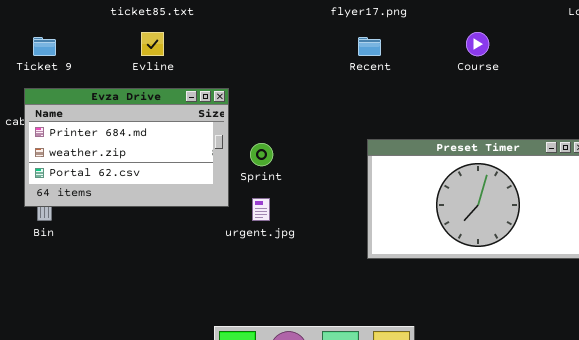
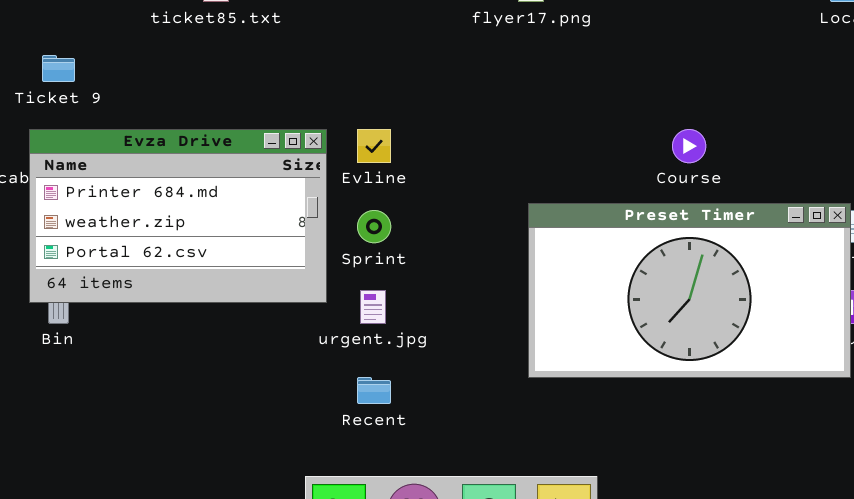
Evline: [141,32,164,56] -> [357,129,391,163], moved
Course: [466,32,489,56] -> [672,129,706,163], moved
Recent: [358,37,381,56] -> [357,377,391,404], moved

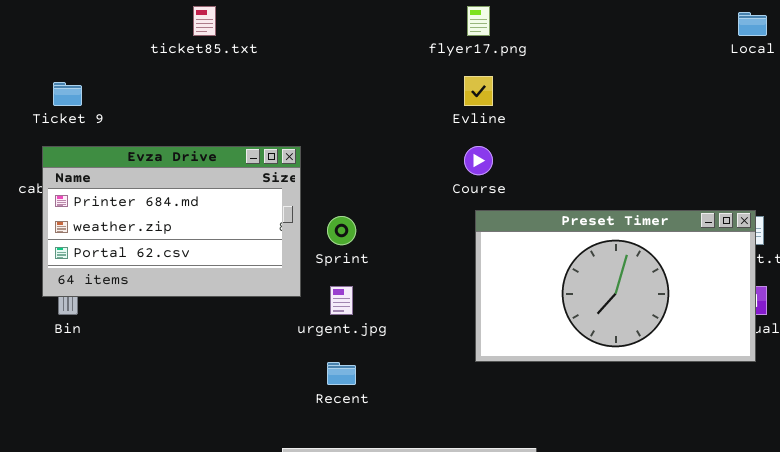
Evline: [357,129,391,163] -> [464,76,493,106], moved
Course: [672,129,706,163] -> [464,146,493,175], moved

